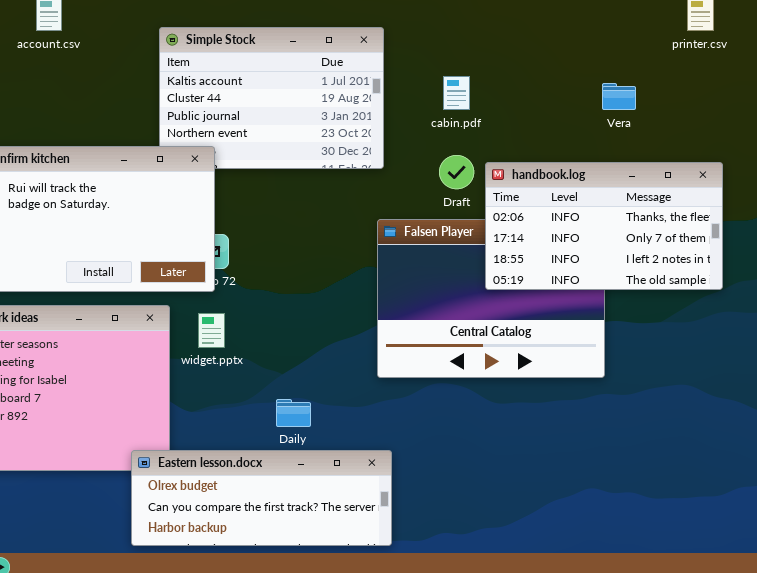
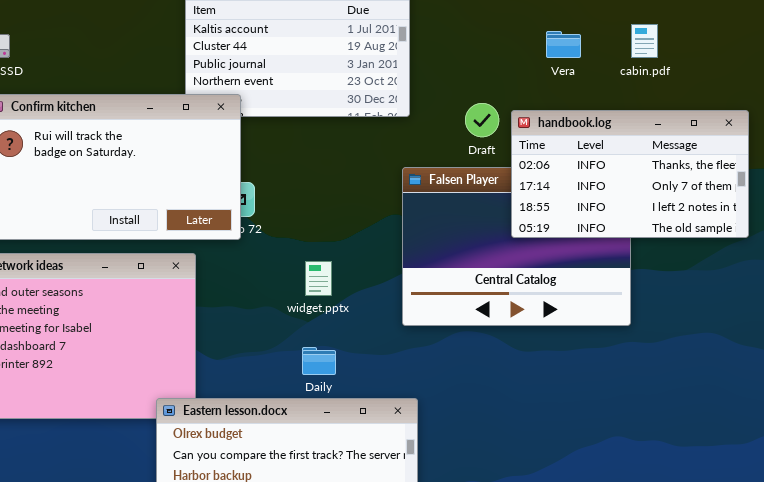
cabin.pdf: [443,76,470,110] -> [631,24,658,58], moved
Vera: [602,83,636,110] -> [546,31,581,58], moved
widget.pptx: [198,313,225,348] -> [305,261,332,296], moved

